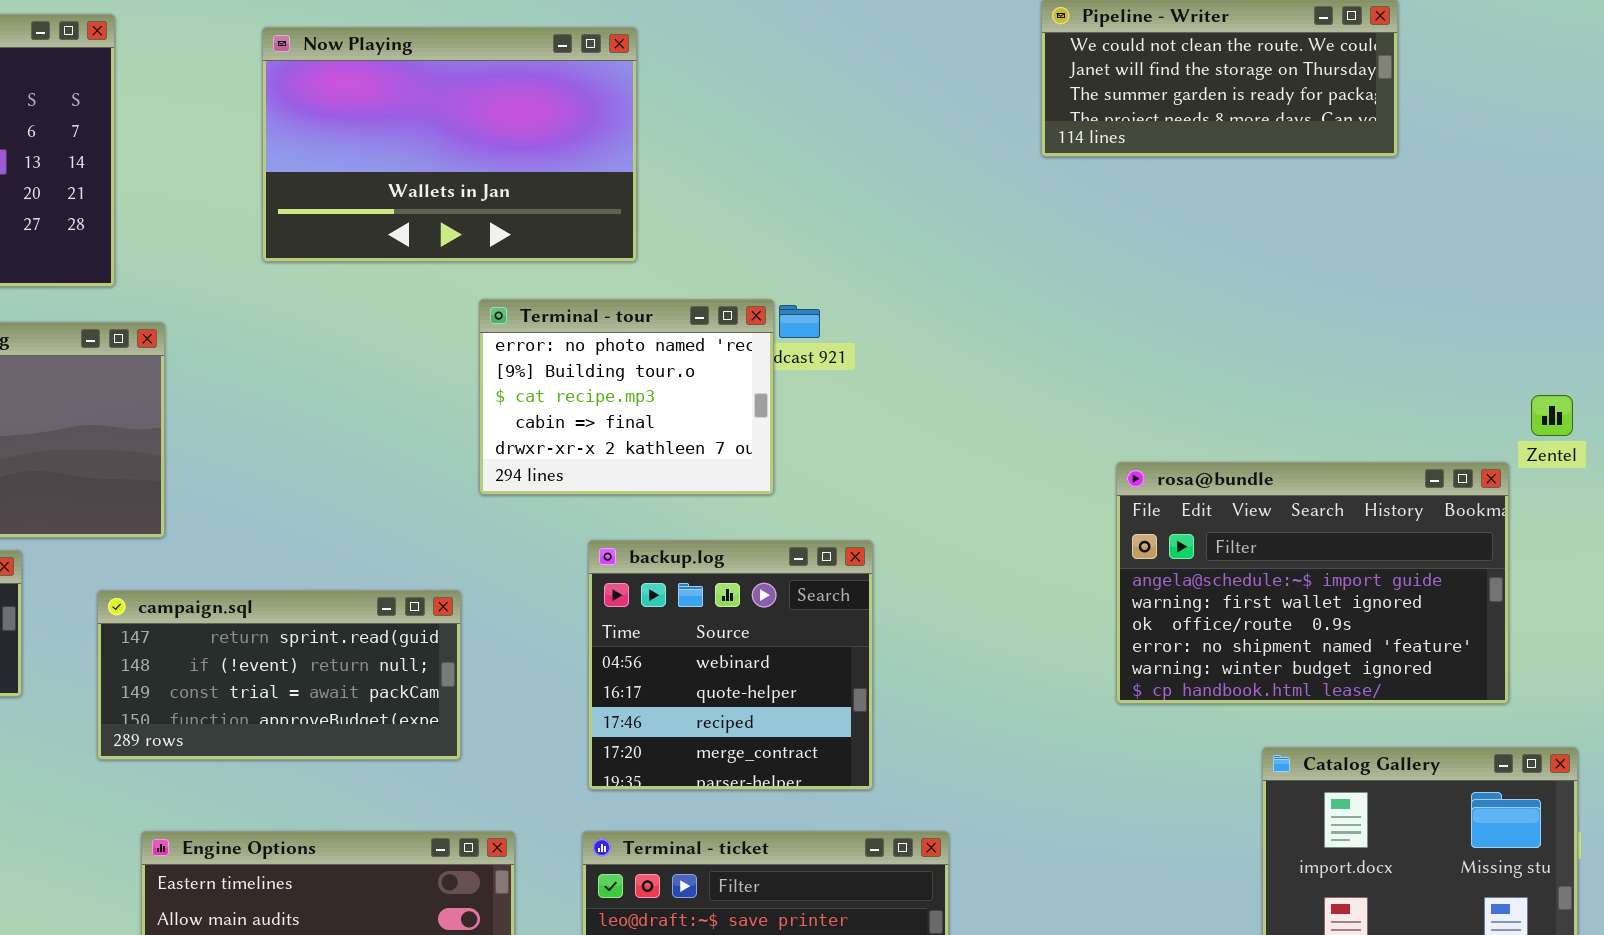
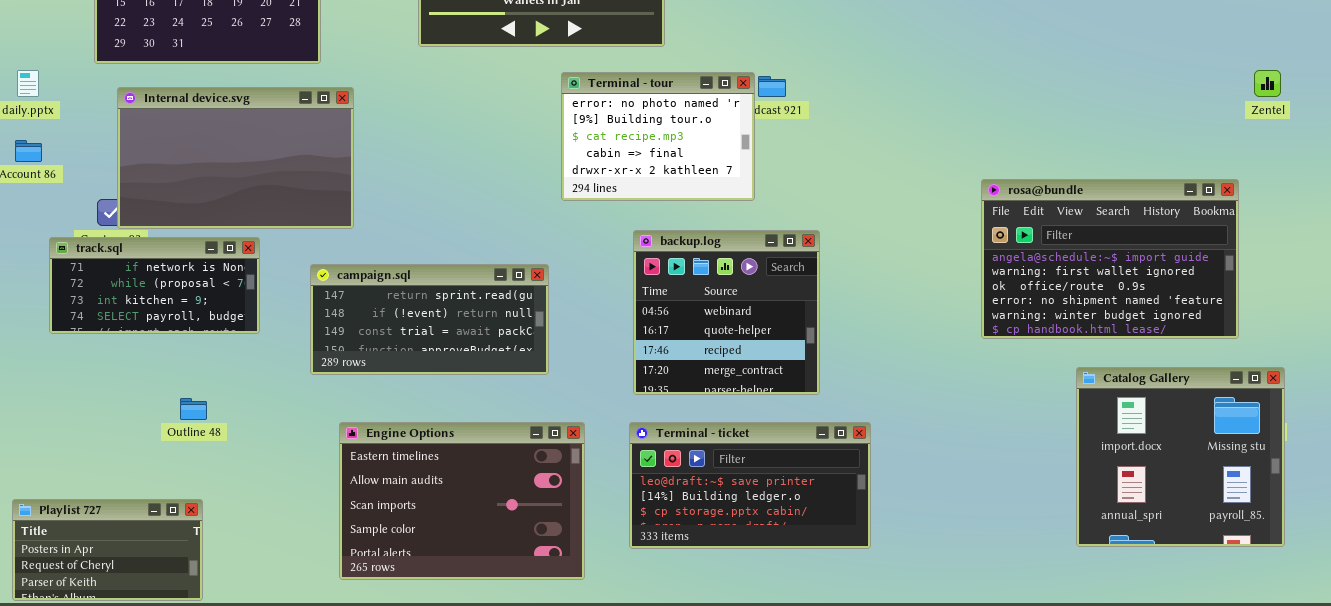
Zentel: [1531,395,1573,436] -> [1254,70,1281,97], moved

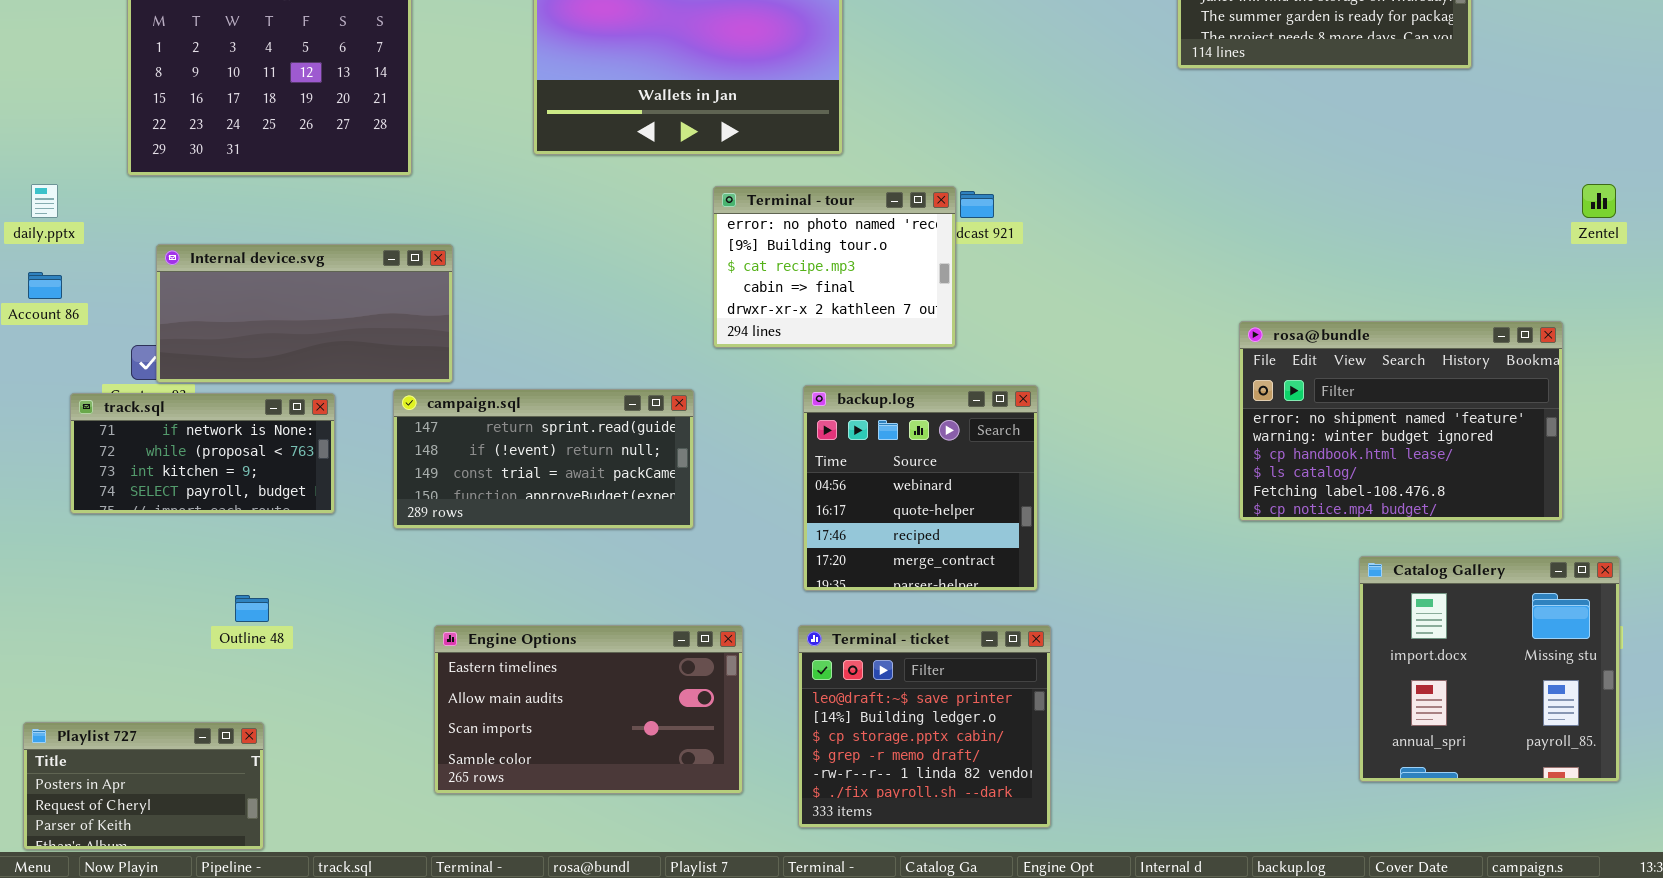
Internal device.svg: [117,87,354,229] -> [156,244,453,383], resized
rosa@bundle: [981,179,1239,339] -> [1239,321,1563,521], scrolled down 3 rows
campaign.sql: [310,264,549,375] -> [393,389,694,529], moved
Engine Options: [339,422,585,580] -> [434,625,743,794], resized
Terminal - ticket: [629,422,871,549] -> [798,625,1051,828], resized

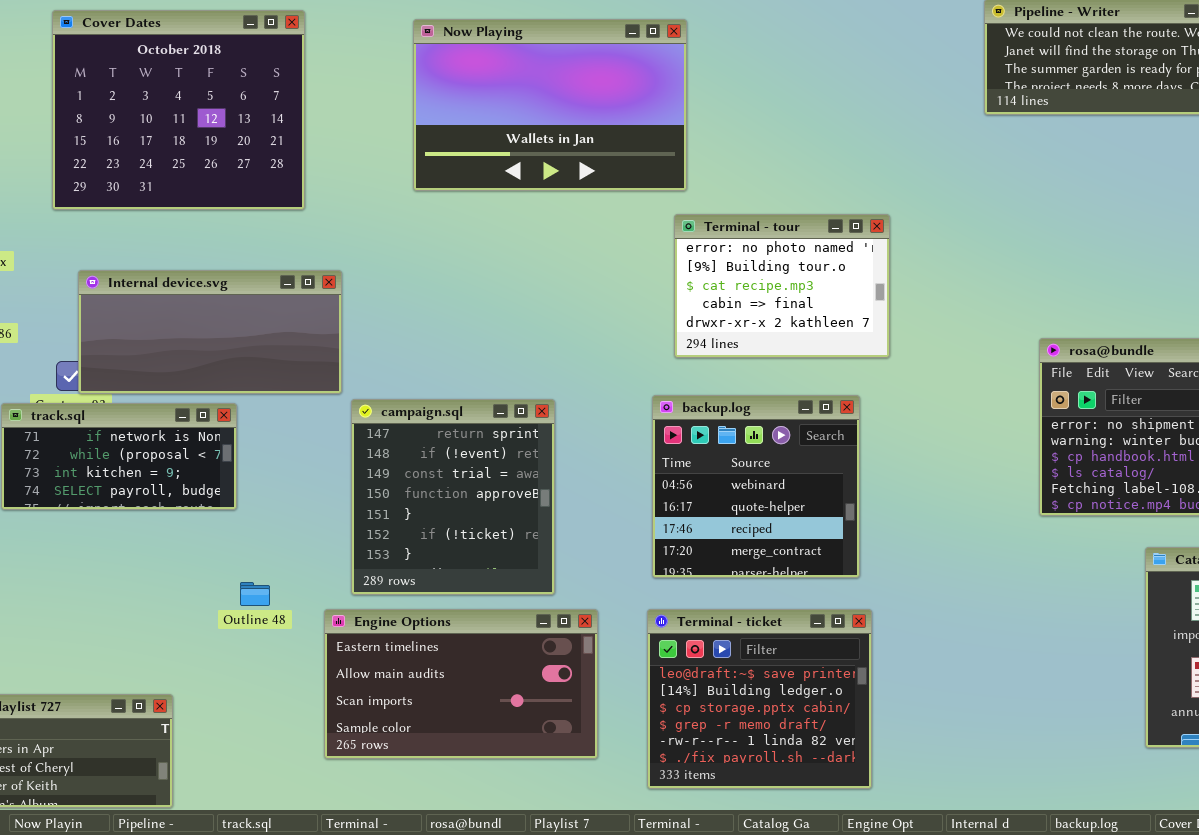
Terminal - tour: [713,186,956,348] -> [674,214,890,358], moved
campaign.sql: [393,389,694,529] -> [351,399,555,595], resized
Outline 48: [235,595,269,622] -> [240,582,270,606], moved

